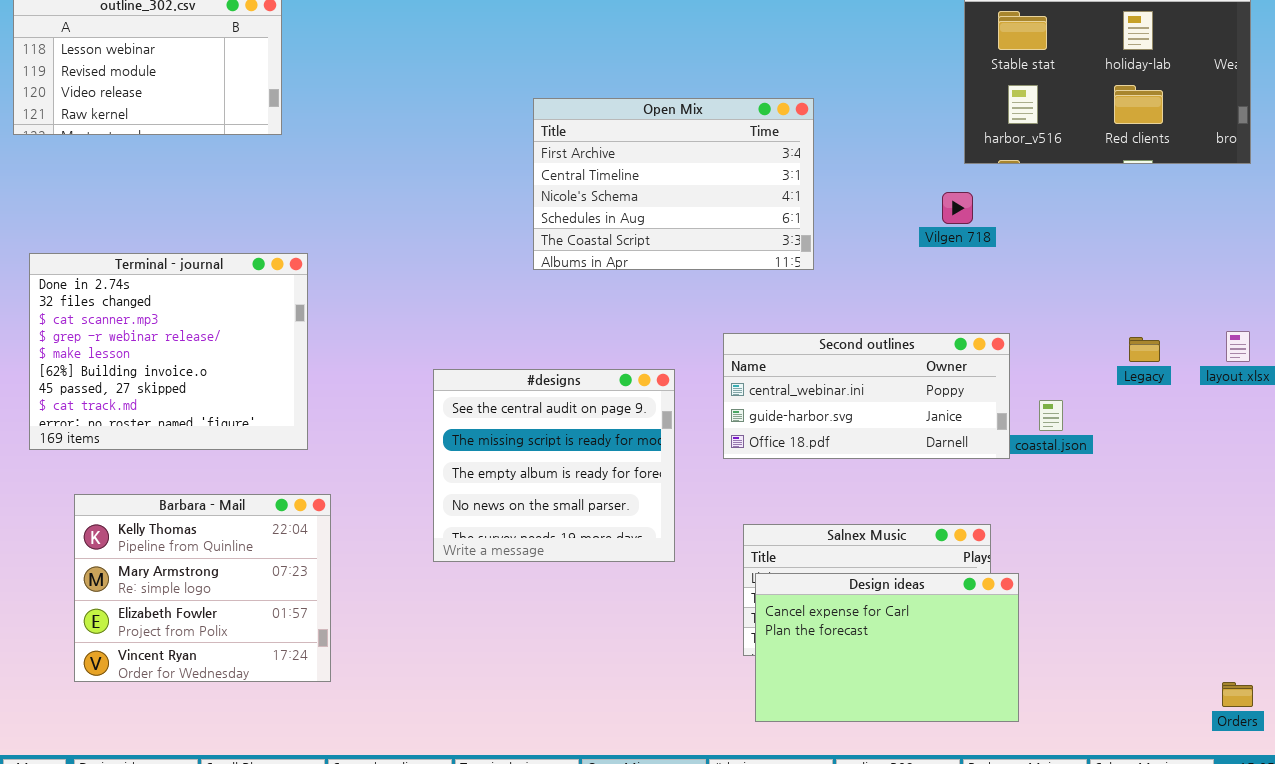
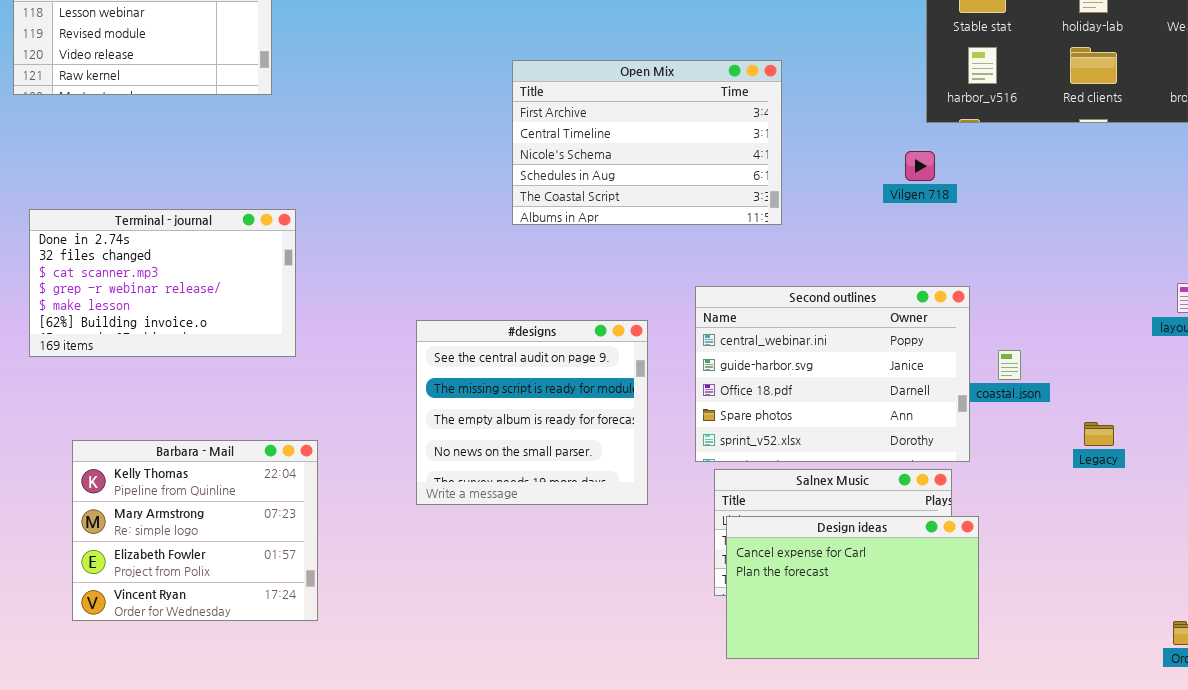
Terminal - journal: [29,253,308,450] -> [29,209,296,357], resized
Second outlines: [723,333,1010,459] -> [695,286,970,462], resized
Legacy: [1129,337,1160,362] -> [1084,422,1114,446], moved

